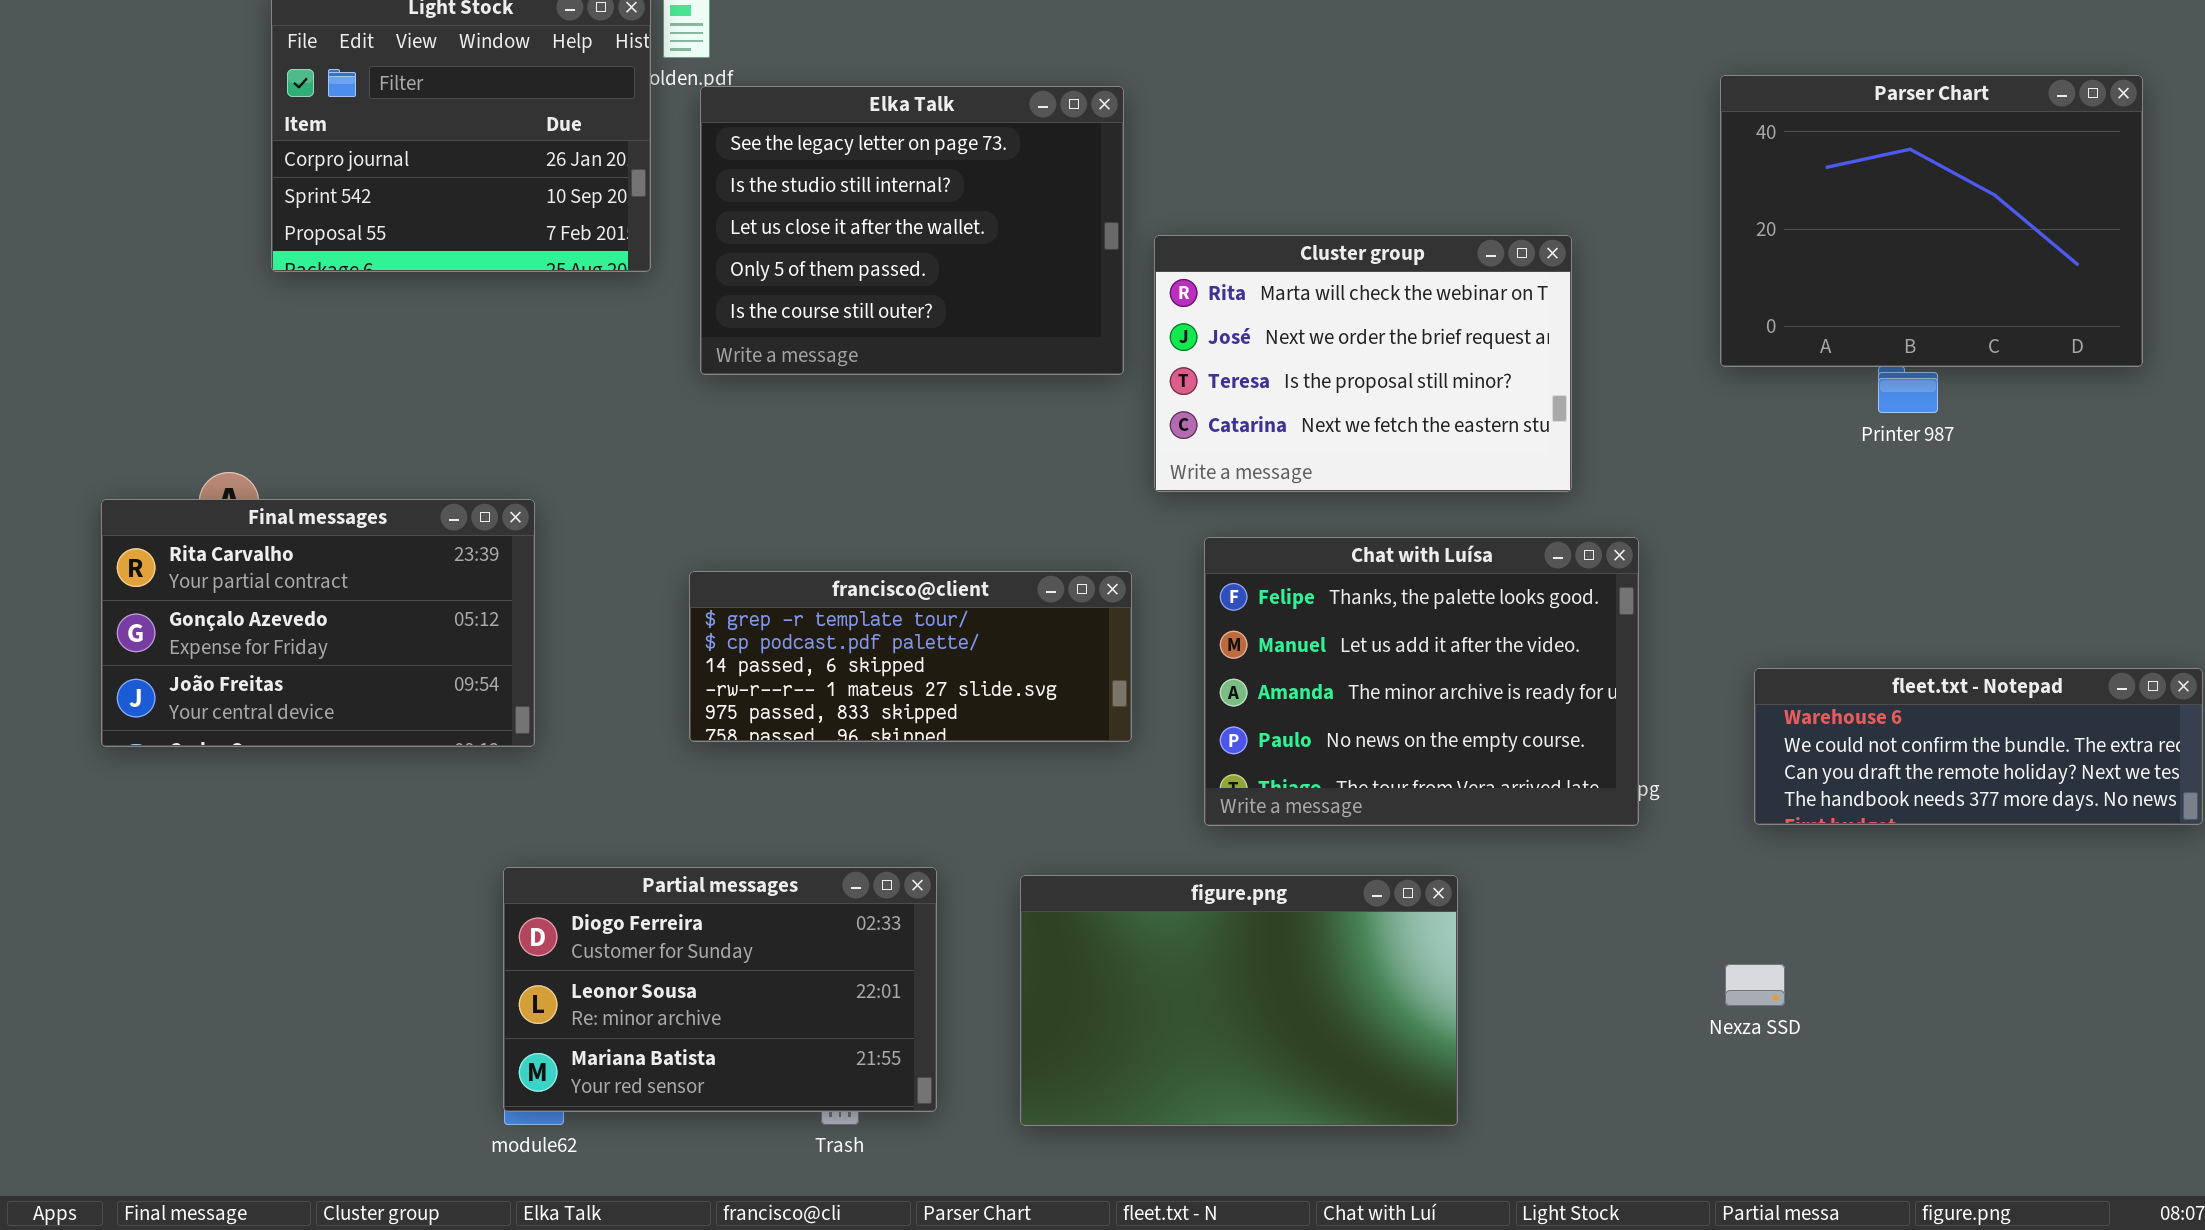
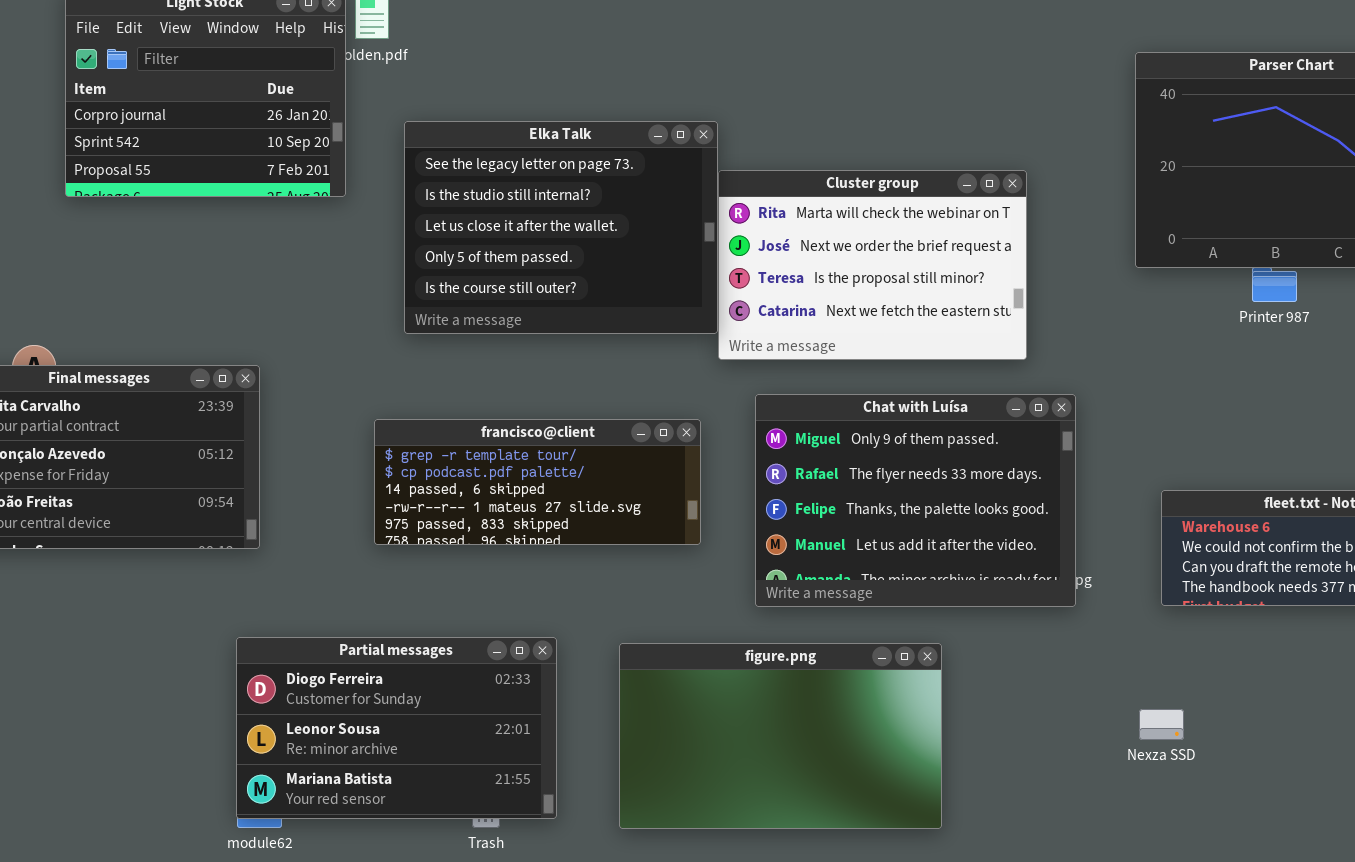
Elka Talk: [700,86,1124,375] -> [404,121,718,334], moved
Chat with Luísa: [1204,537,1639,826] -> [755,394,1076,607], scrolled up 2 rows

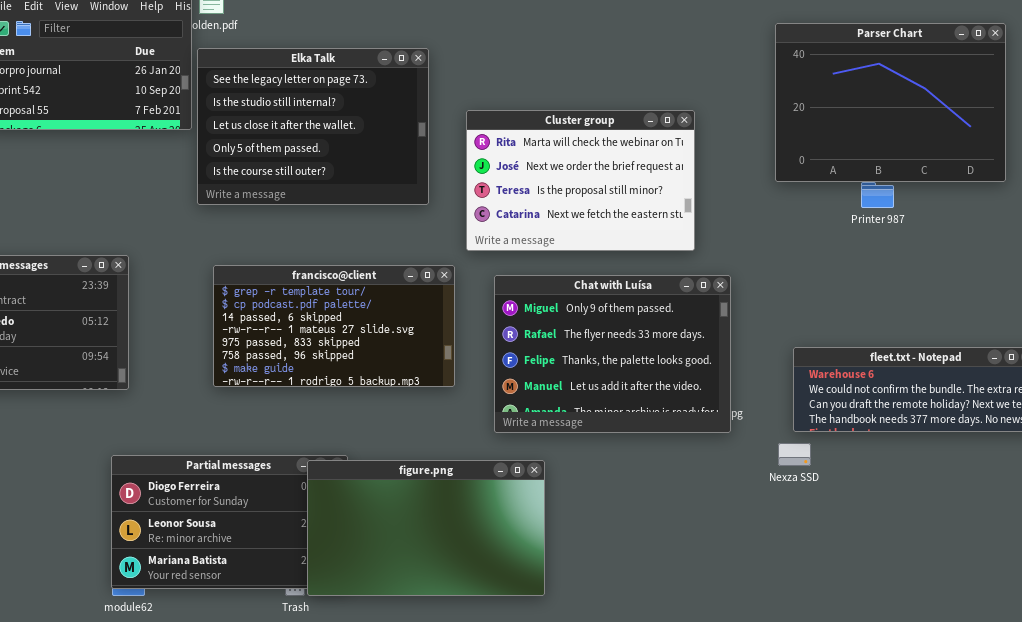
Elka Talk: [404,121,718,334] -> [197,48,429,205], moved
francisco@client: [374,419,701,545] -> [213,265,455,387], resized
figure.png: [619,643,942,829] -> [307,460,545,596], moved
Nexza SSD: [1139,709,1184,740] -> [778,443,811,466], moved

